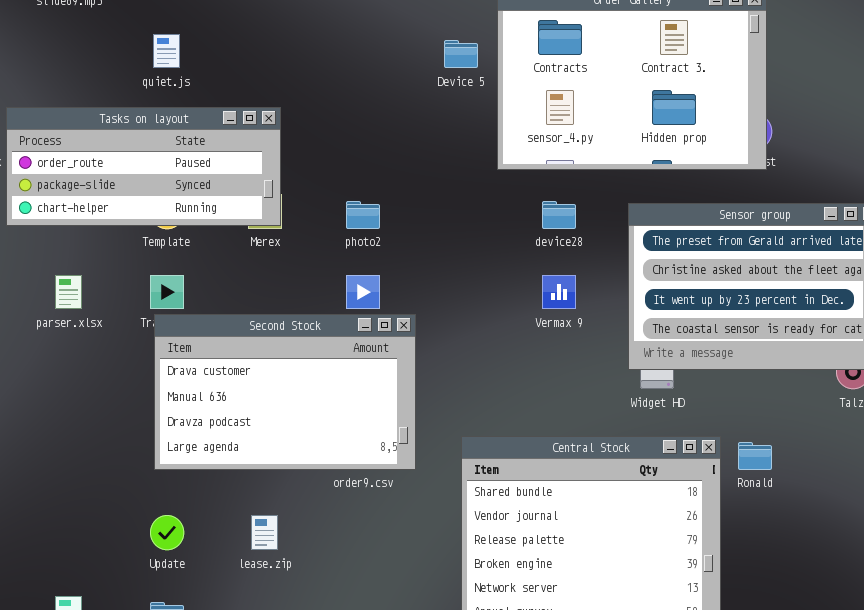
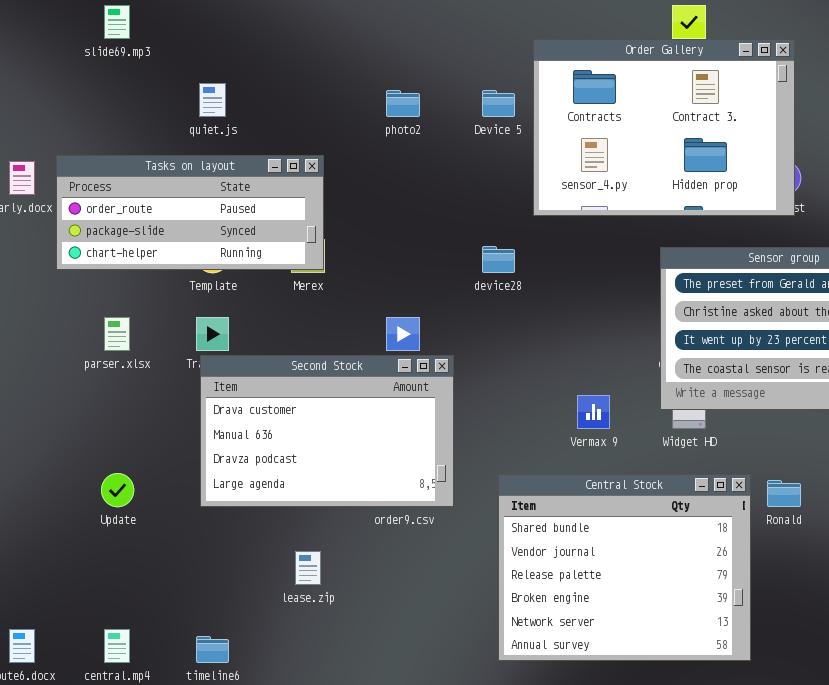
photo2: [346,201,380,229] -> [386,90,420,117], moved
device28: [542,201,576,229] -> [482,246,515,273], moved
Vermax 9: [542,275,576,309] -> [577,395,610,429], moved
Update: [150,515,184,550] -> [101,473,134,507], moved

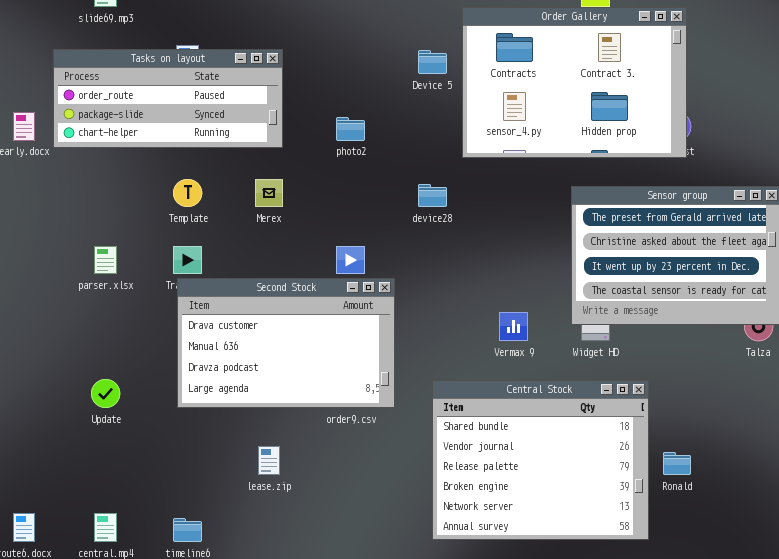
photo2: [386,90,420,117] -> [336,117,365,141], moved
Tasks on layout: [56,155,324,270] -> [53,49,283,148], moved
Ronald: [767,480,801,507] -> [663,452,691,475], moved

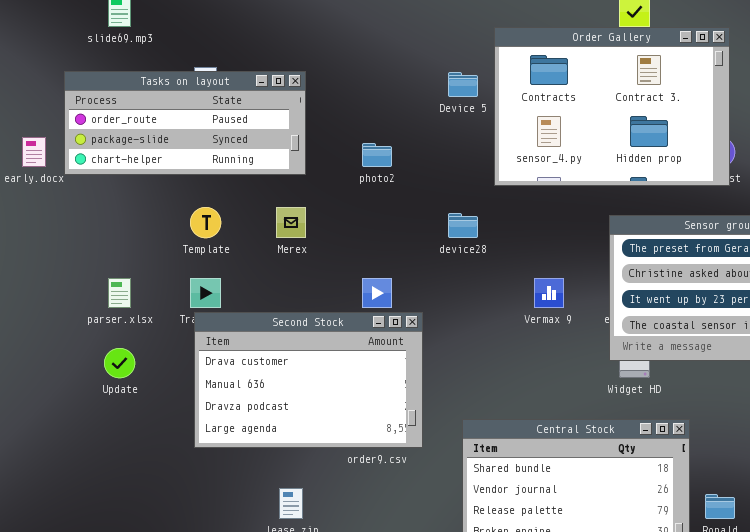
Vermax 9: [499,312,528,341] -> [534,278,564,308], moved
Update: [91,379,120,408] -> [104,348,135,378], moved

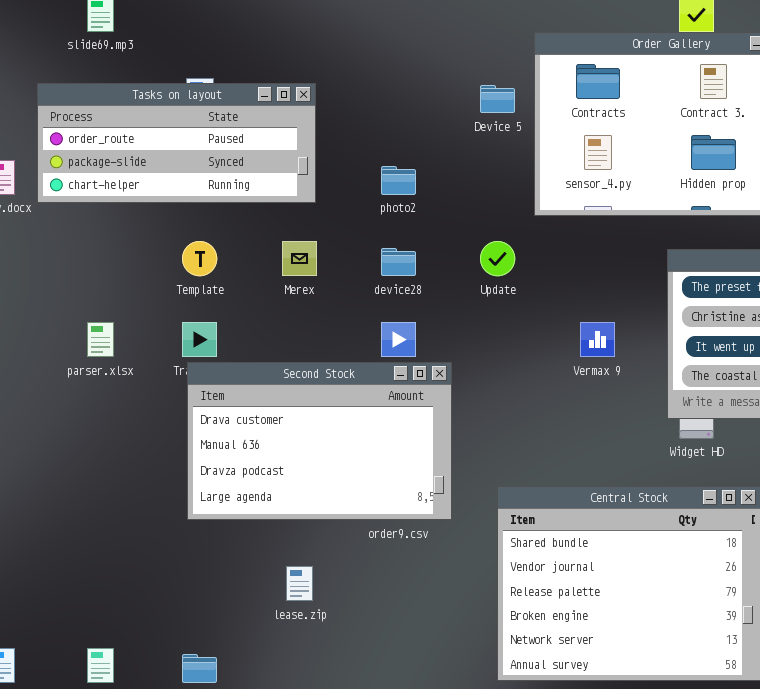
device28: [448,213,478,238] -> [381,248,416,276], moved
Update: [104,348,135,378] -> [480,241,515,276], moved

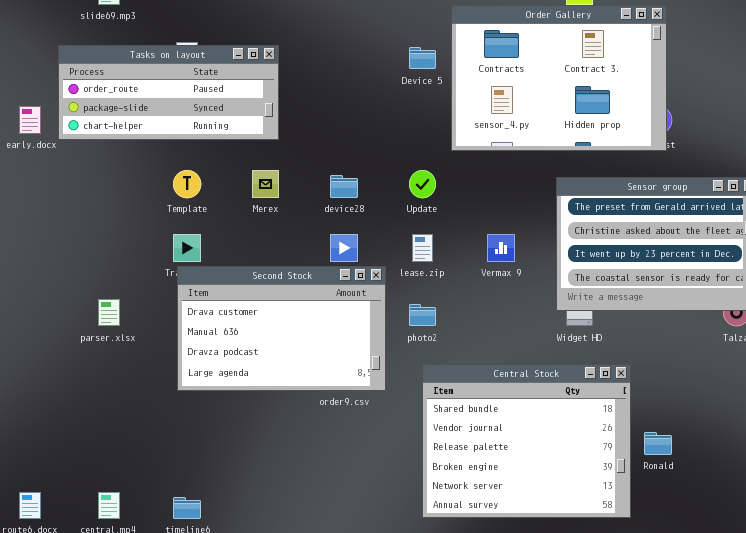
photo2: [381,166,416,195] -> [409,304,436,326], moved
parser.xlsx: [87,322,114,357] -> [98,299,120,326], moved
lease.zip: [286,566,313,601] -> [412,234,433,262], moved

